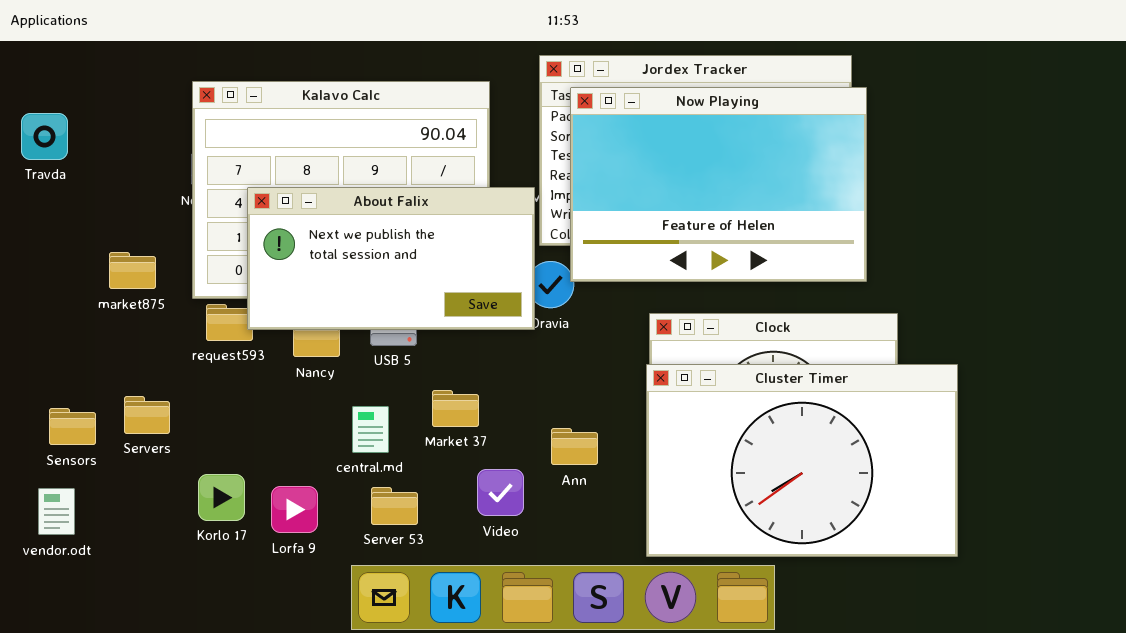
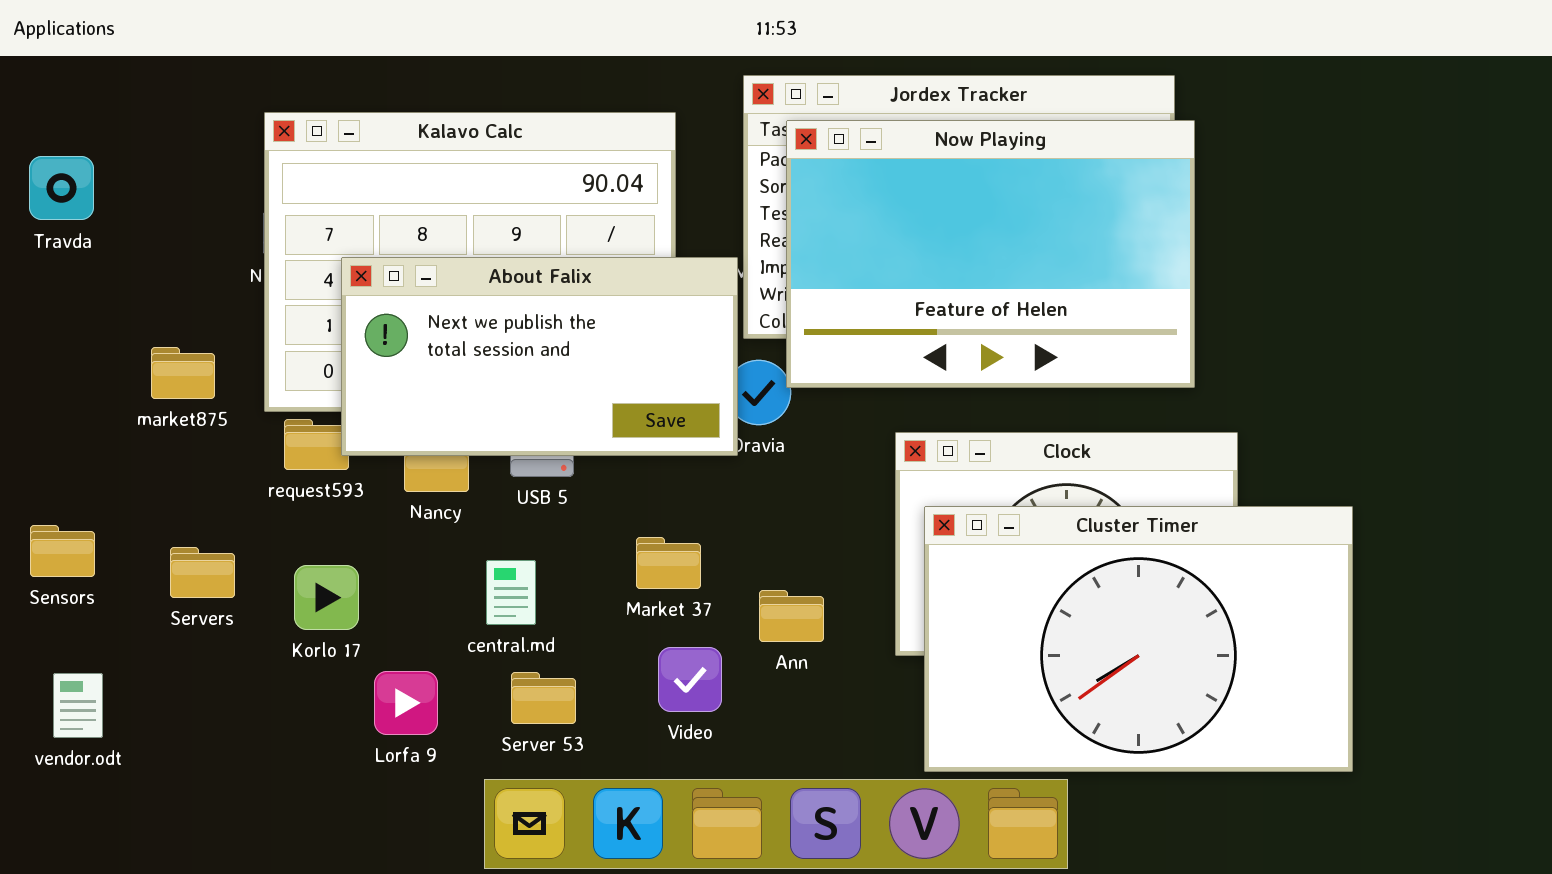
Cluster Timer: [646,364,958,557] -> [924,506,1353,772], moved
Market 37: [432,390,479,427] -> [636,537,701,589], moved
Sensors: [49,408,96,445] -> [30,525,95,577], moved
Korlo 17: [198,474,245,521] -> [294,565,359,630], moved

